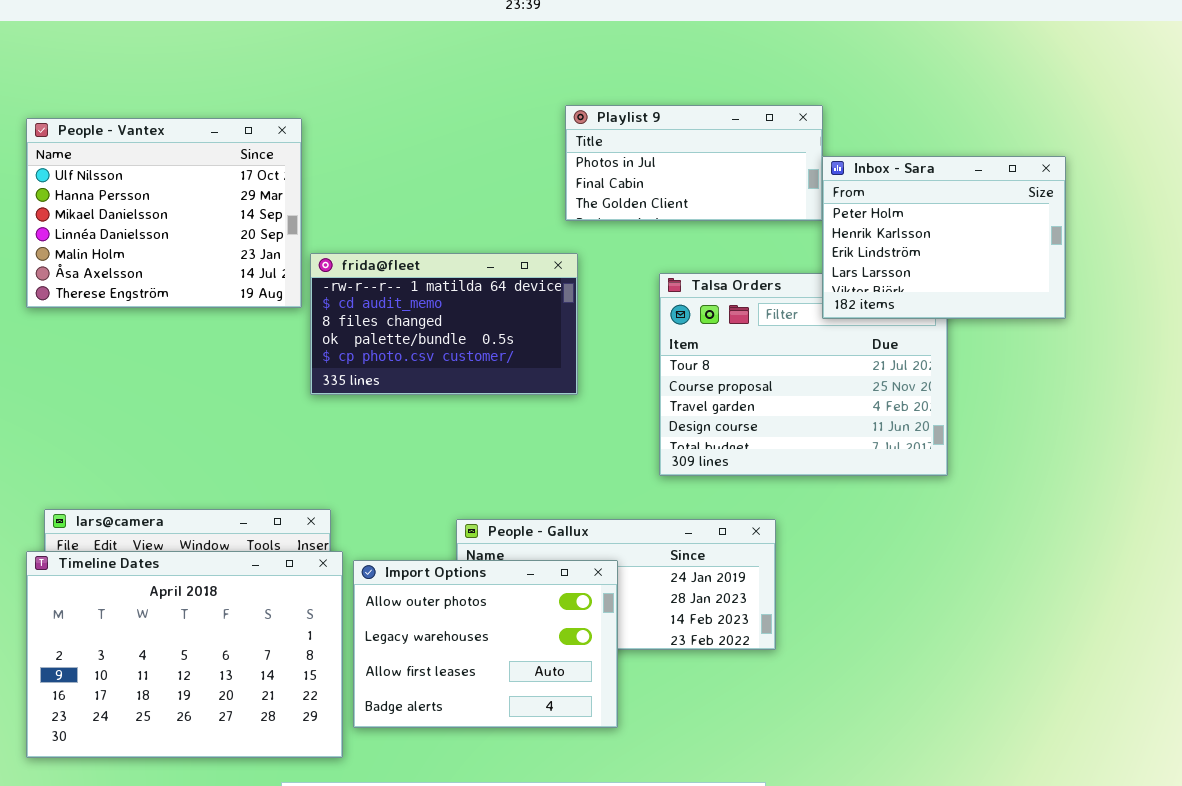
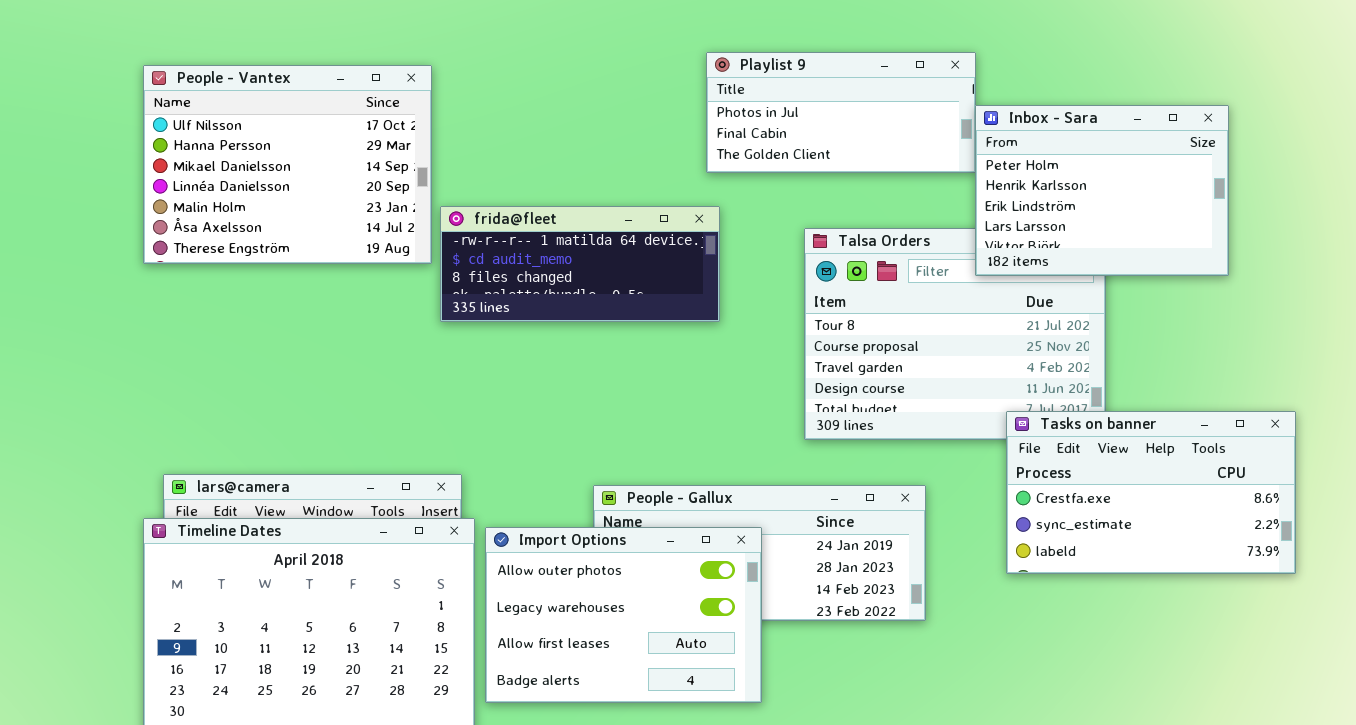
frida@fleet: [310,253,578,395] -> [440,206,720,322], resized
Tasks on banner: none -> [1006,411,1296,574], opened

